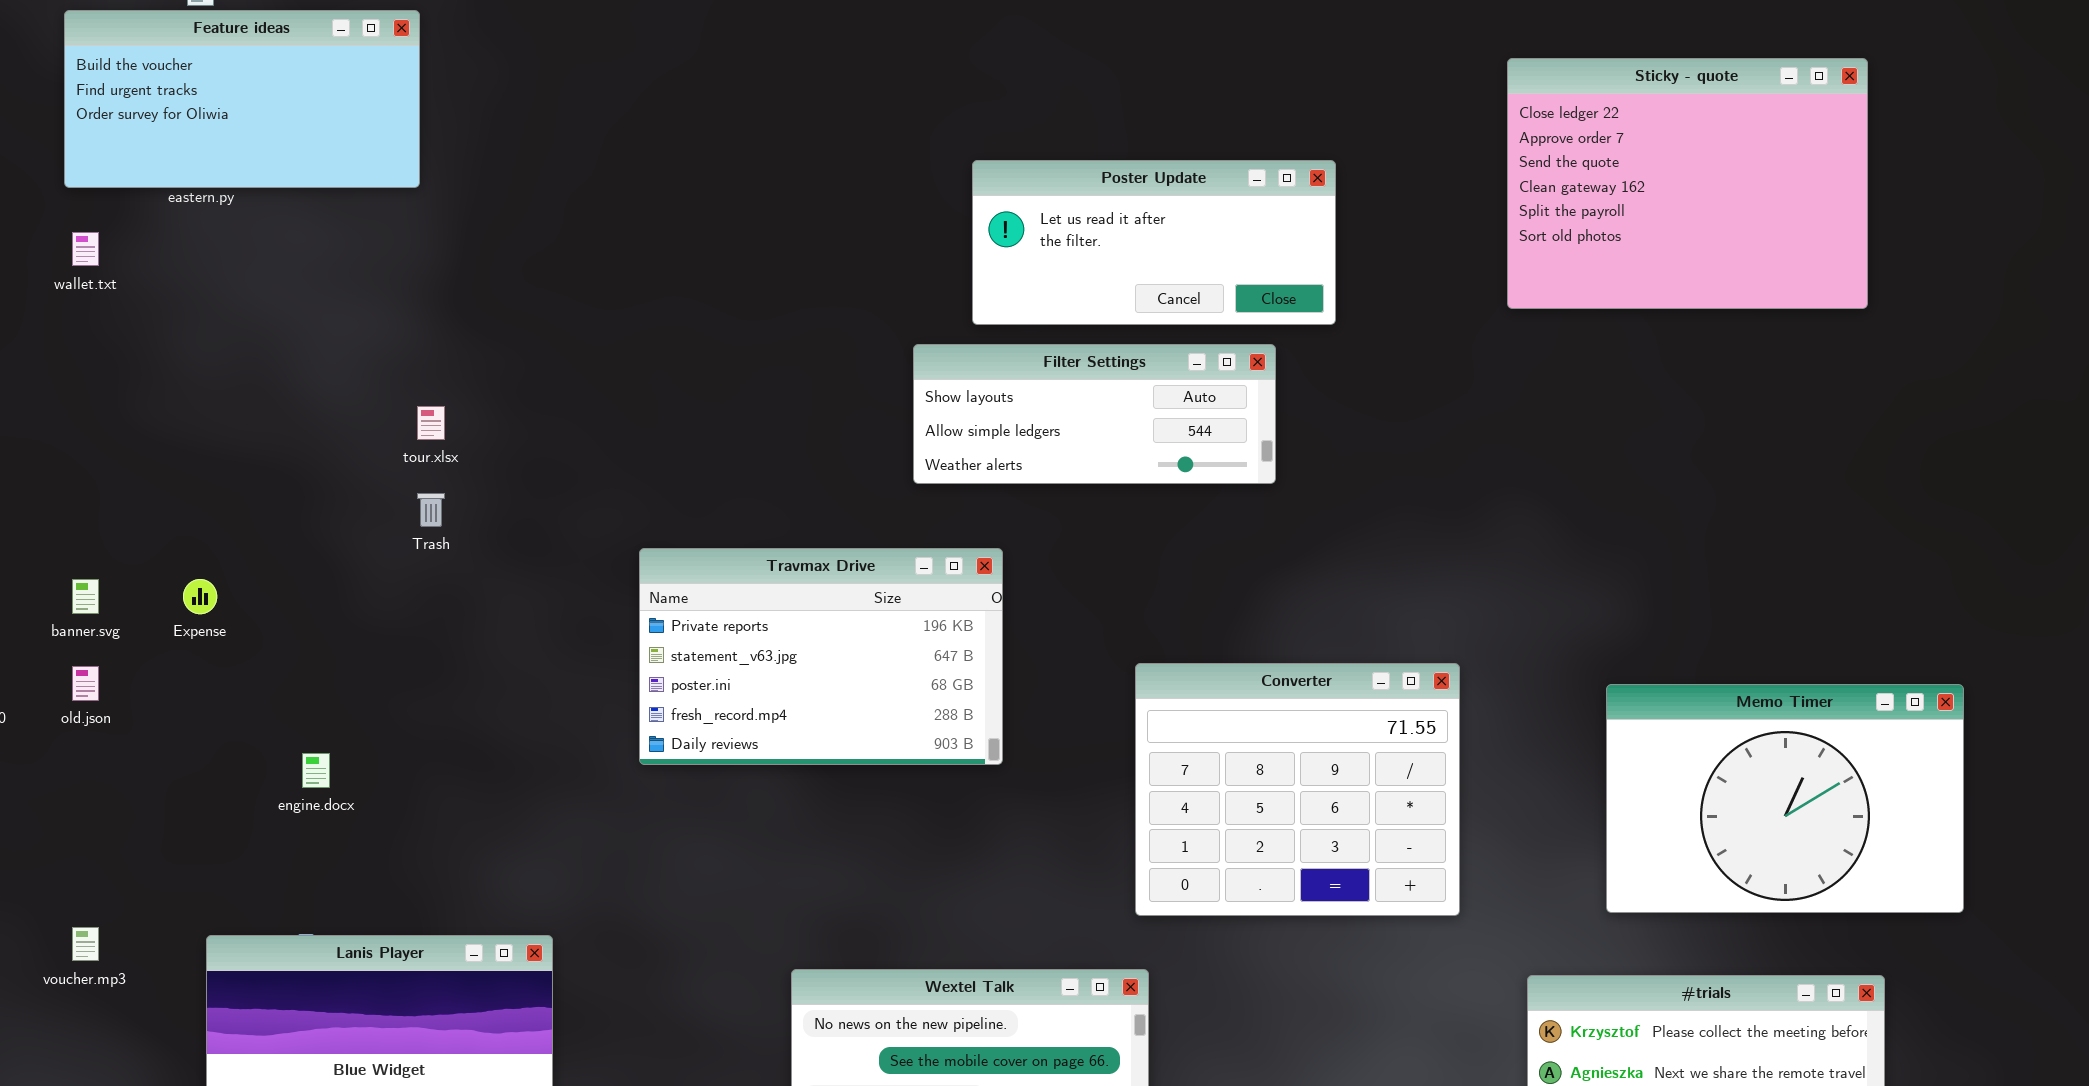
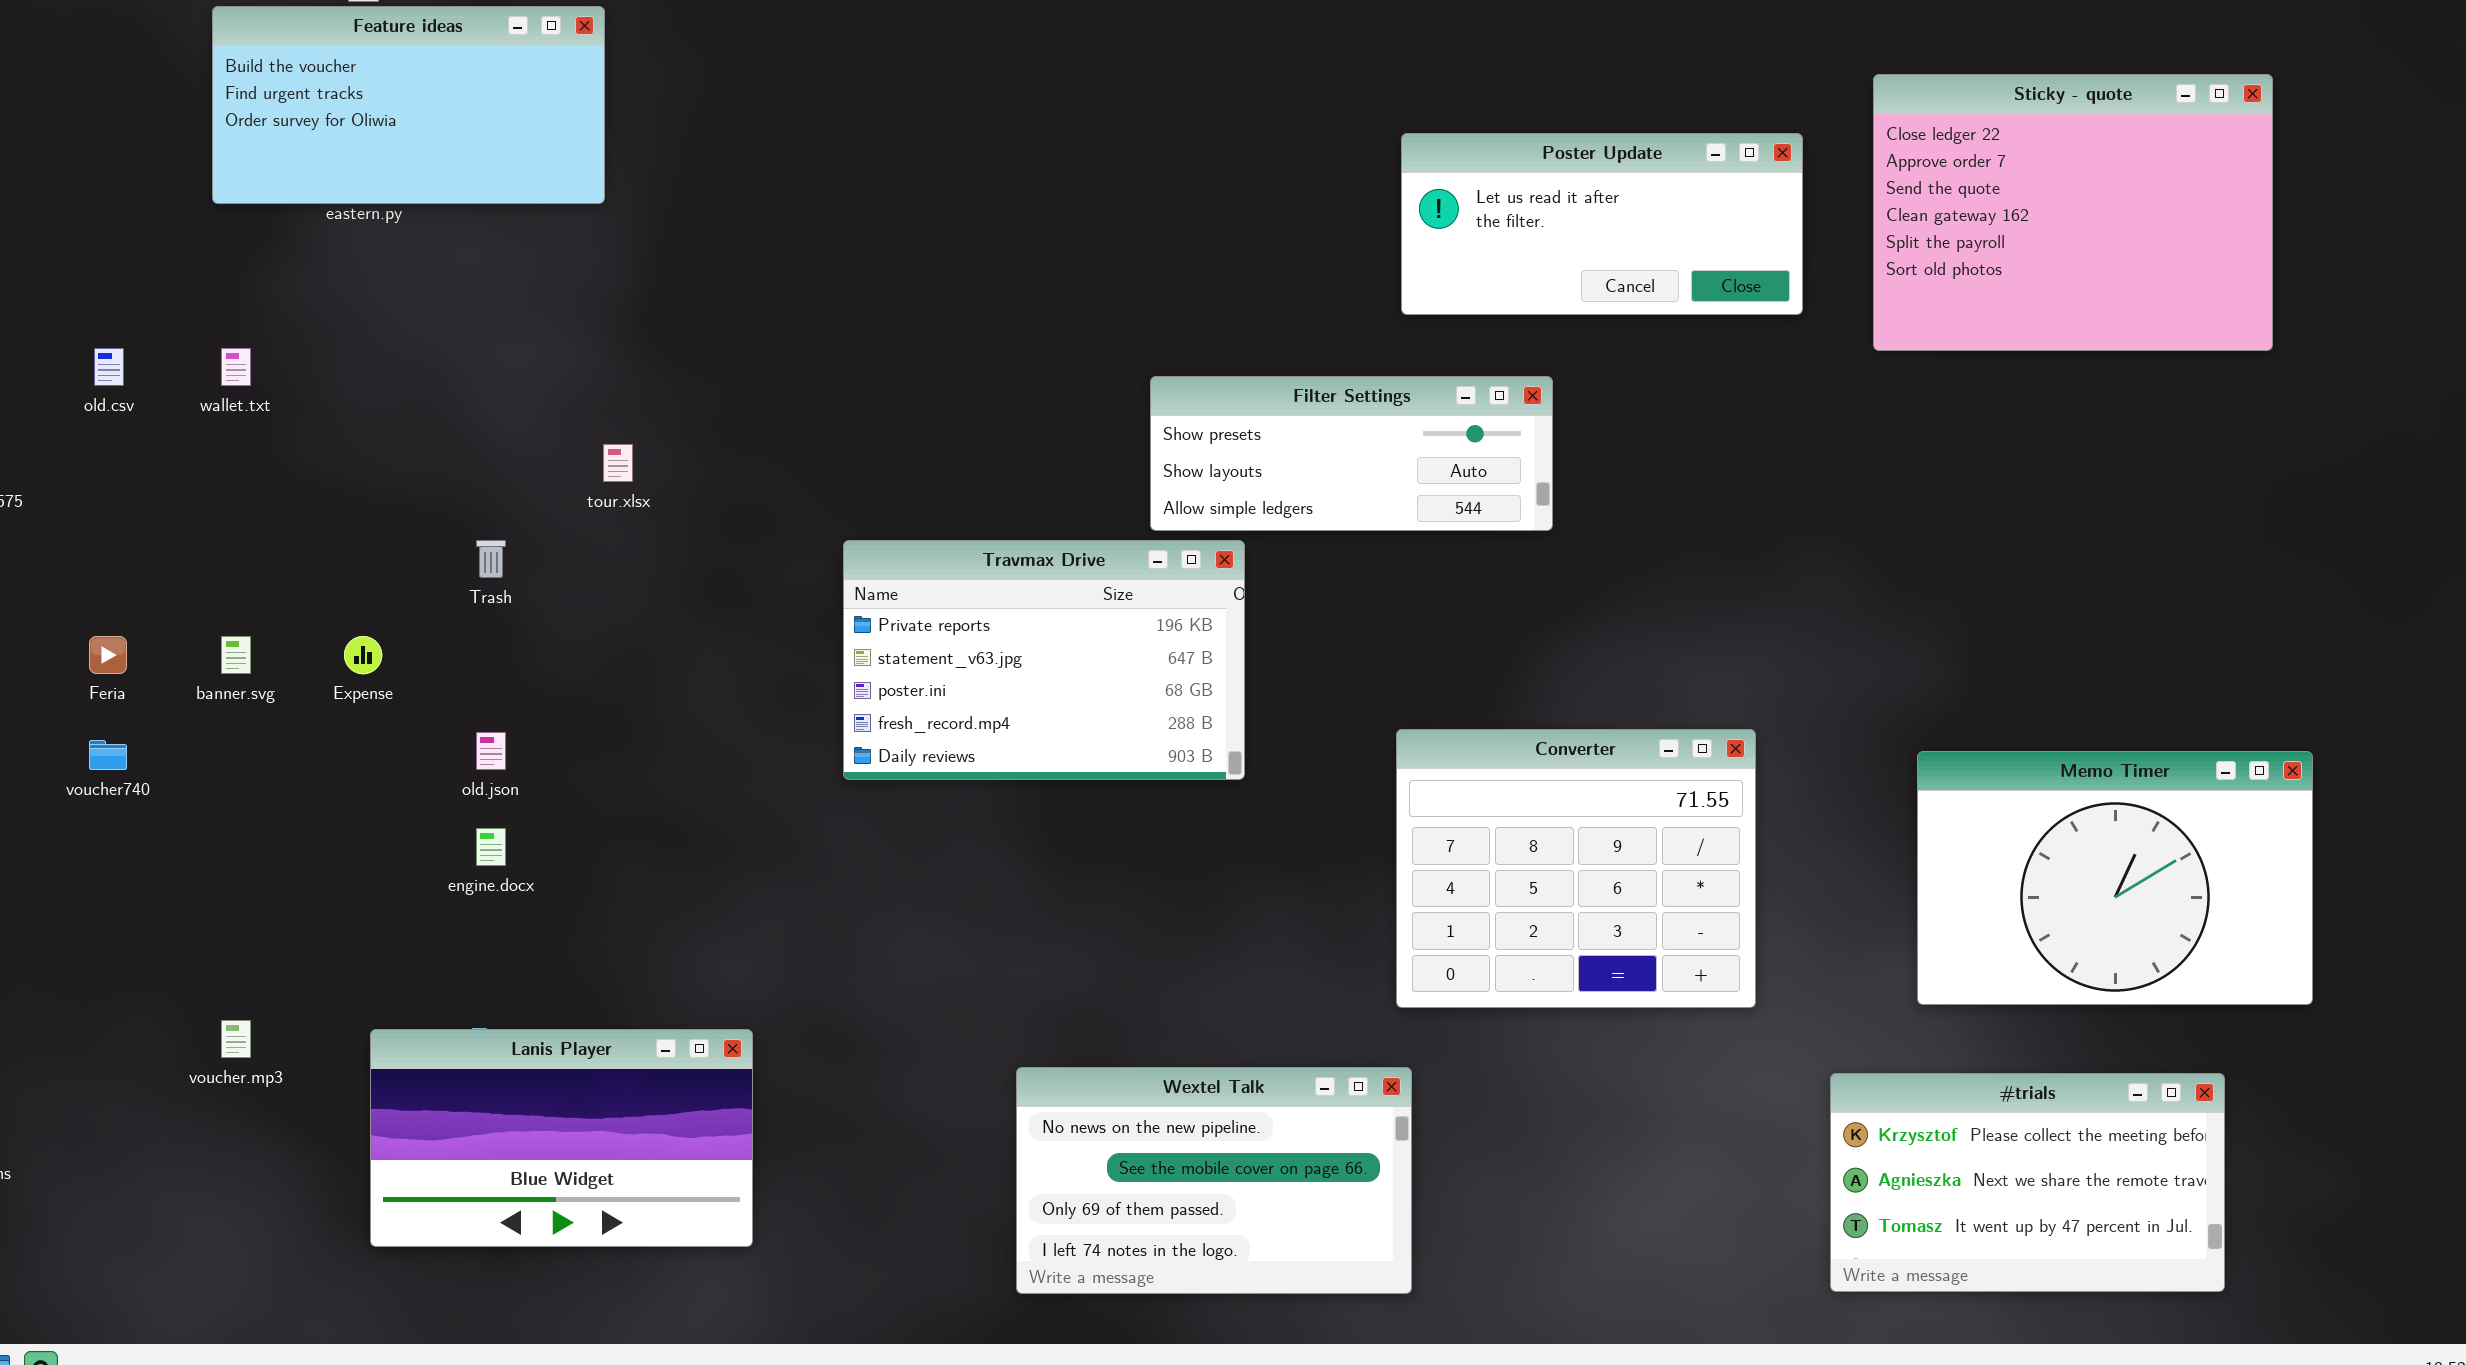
Sticky - quote: [1507,58,1868,309] -> [1873,74,2273,351], moved
Poster Update: [972,160,1336,325] -> [1401,133,1803,315], moved
wallet.txt: [72,232,99,266] -> [221,348,251,386], moved
Filter Settings: [913,344,1276,484] -> [1150,376,1553,531], scrolled up 1 row
Trash: [417,493,445,527] -> [476,540,506,578], moved
Travmax Drive: [639,548,1003,765] -> [843,540,1245,780], moved
old.json: [72,666,99,701] -> [476,732,506,770], moved

